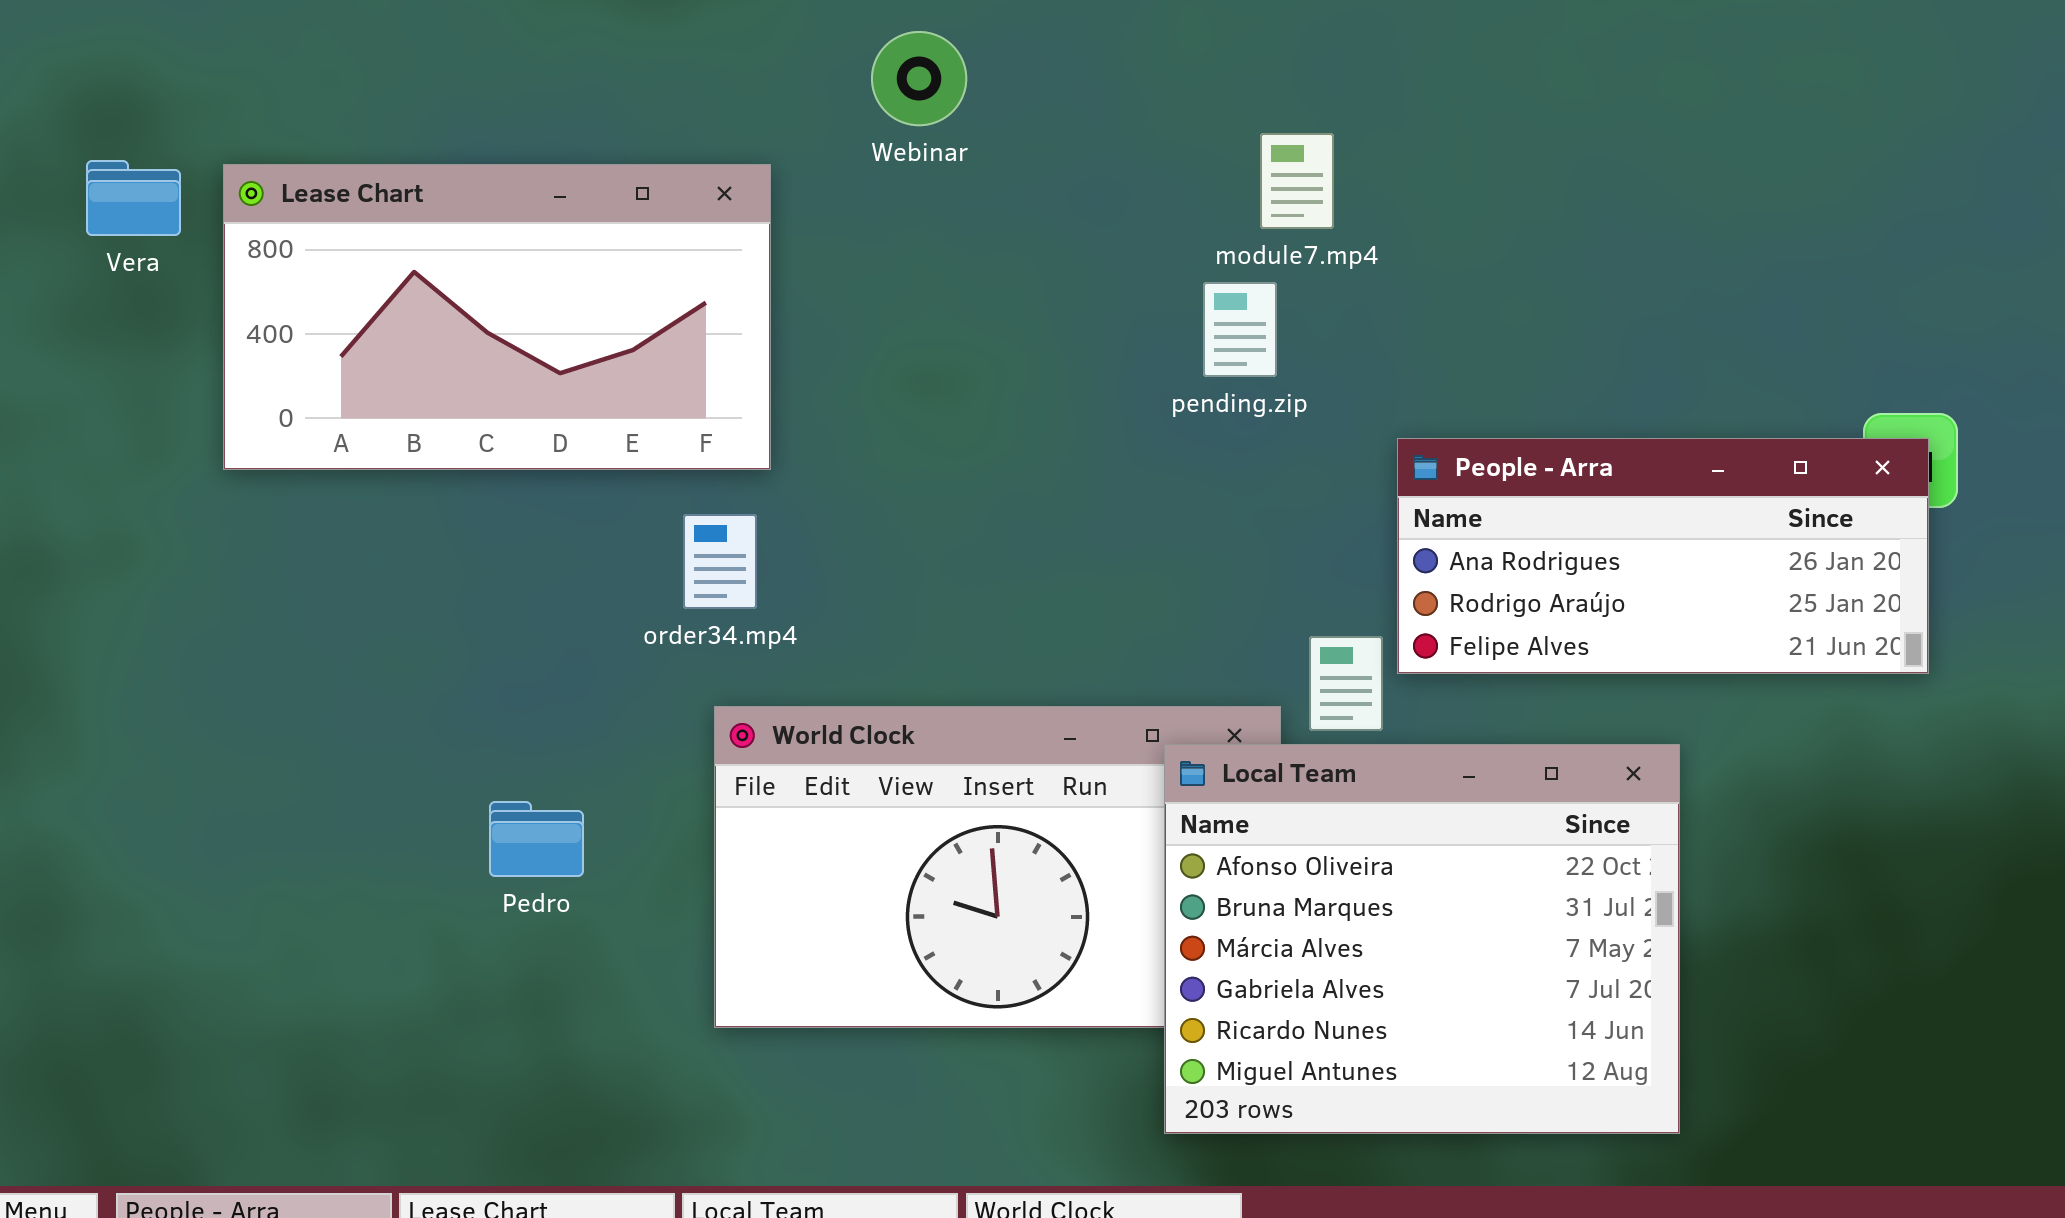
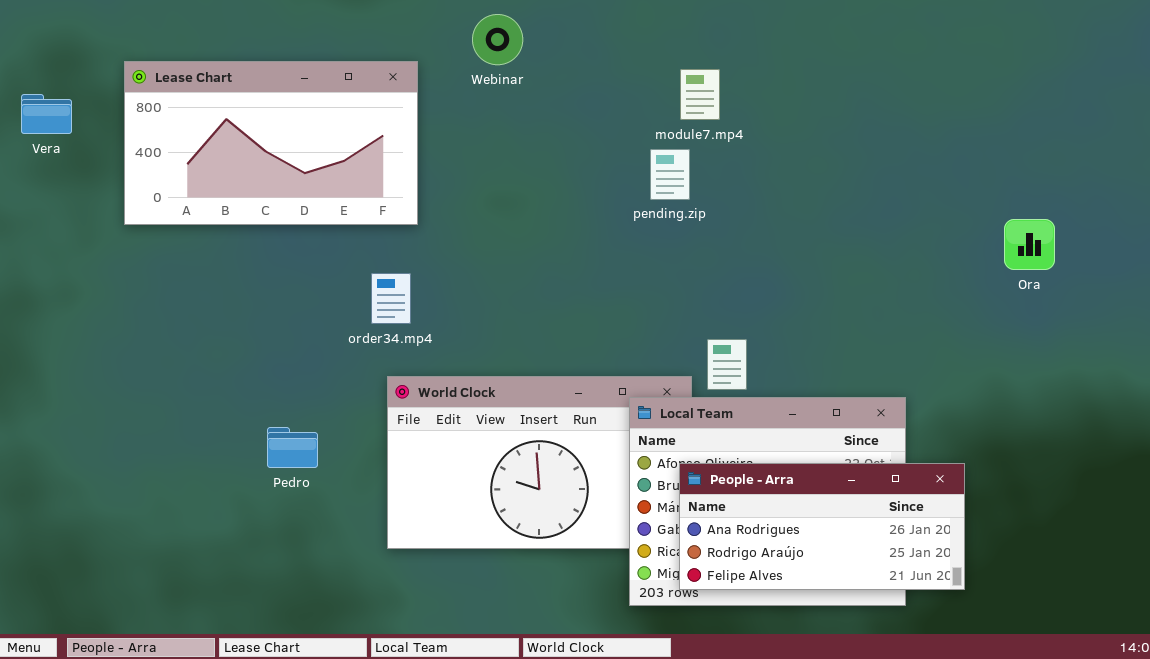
Vera: [86,160,181,236] -> [21,94,72,134], moved
Lease Chart: [223,164,771,470] -> [124,61,418,225], moved
People - Arra: [1397,438,1929,674] -> [679,463,965,590], moved

